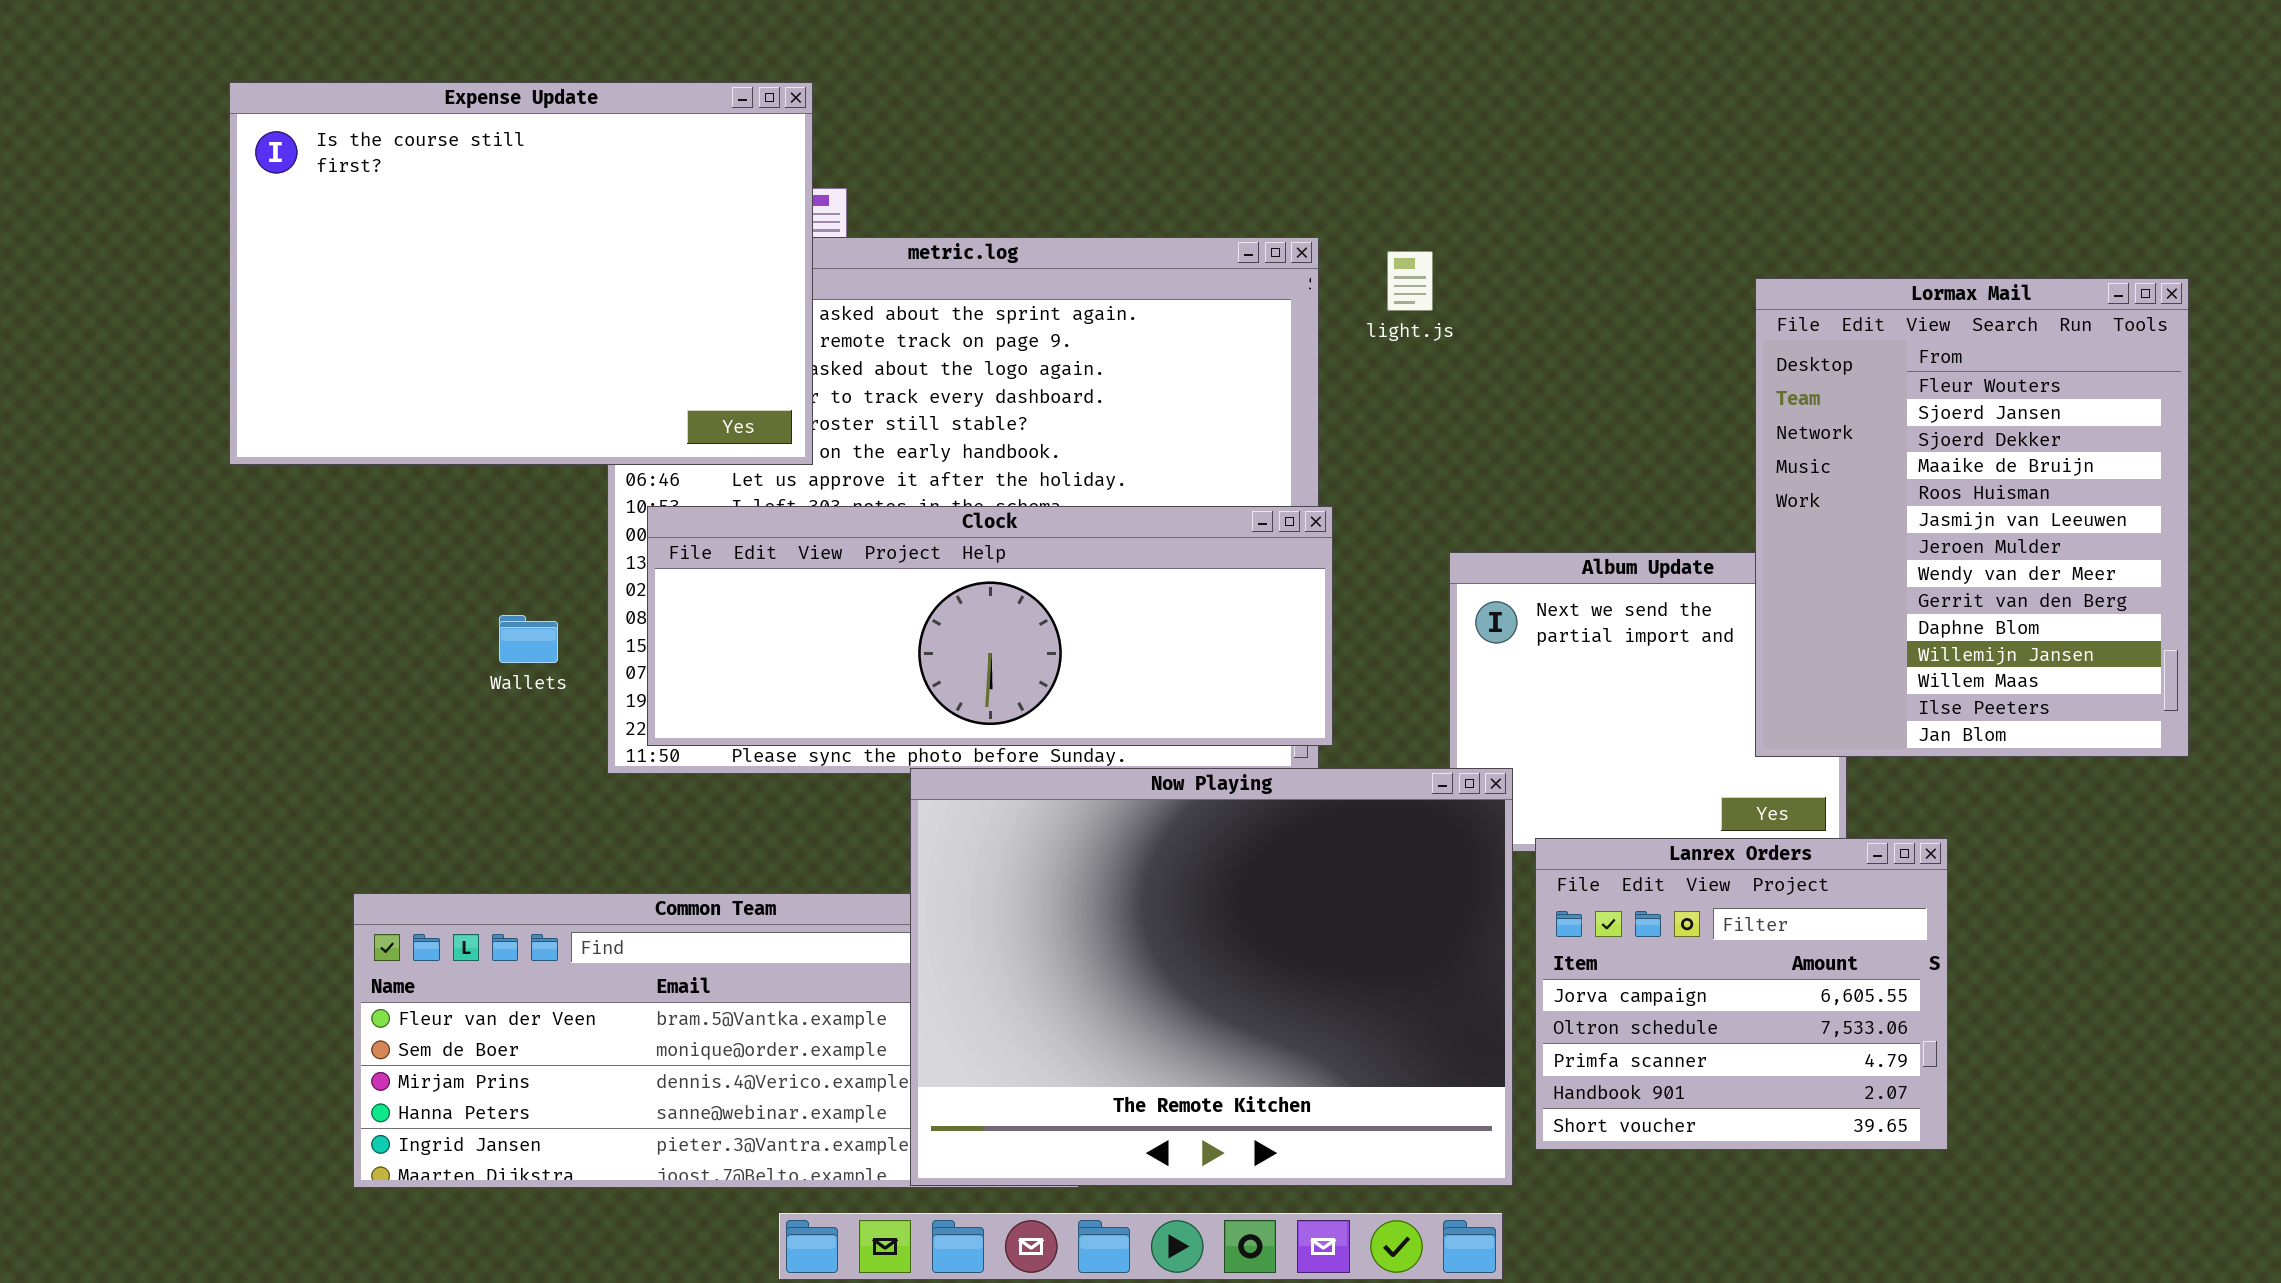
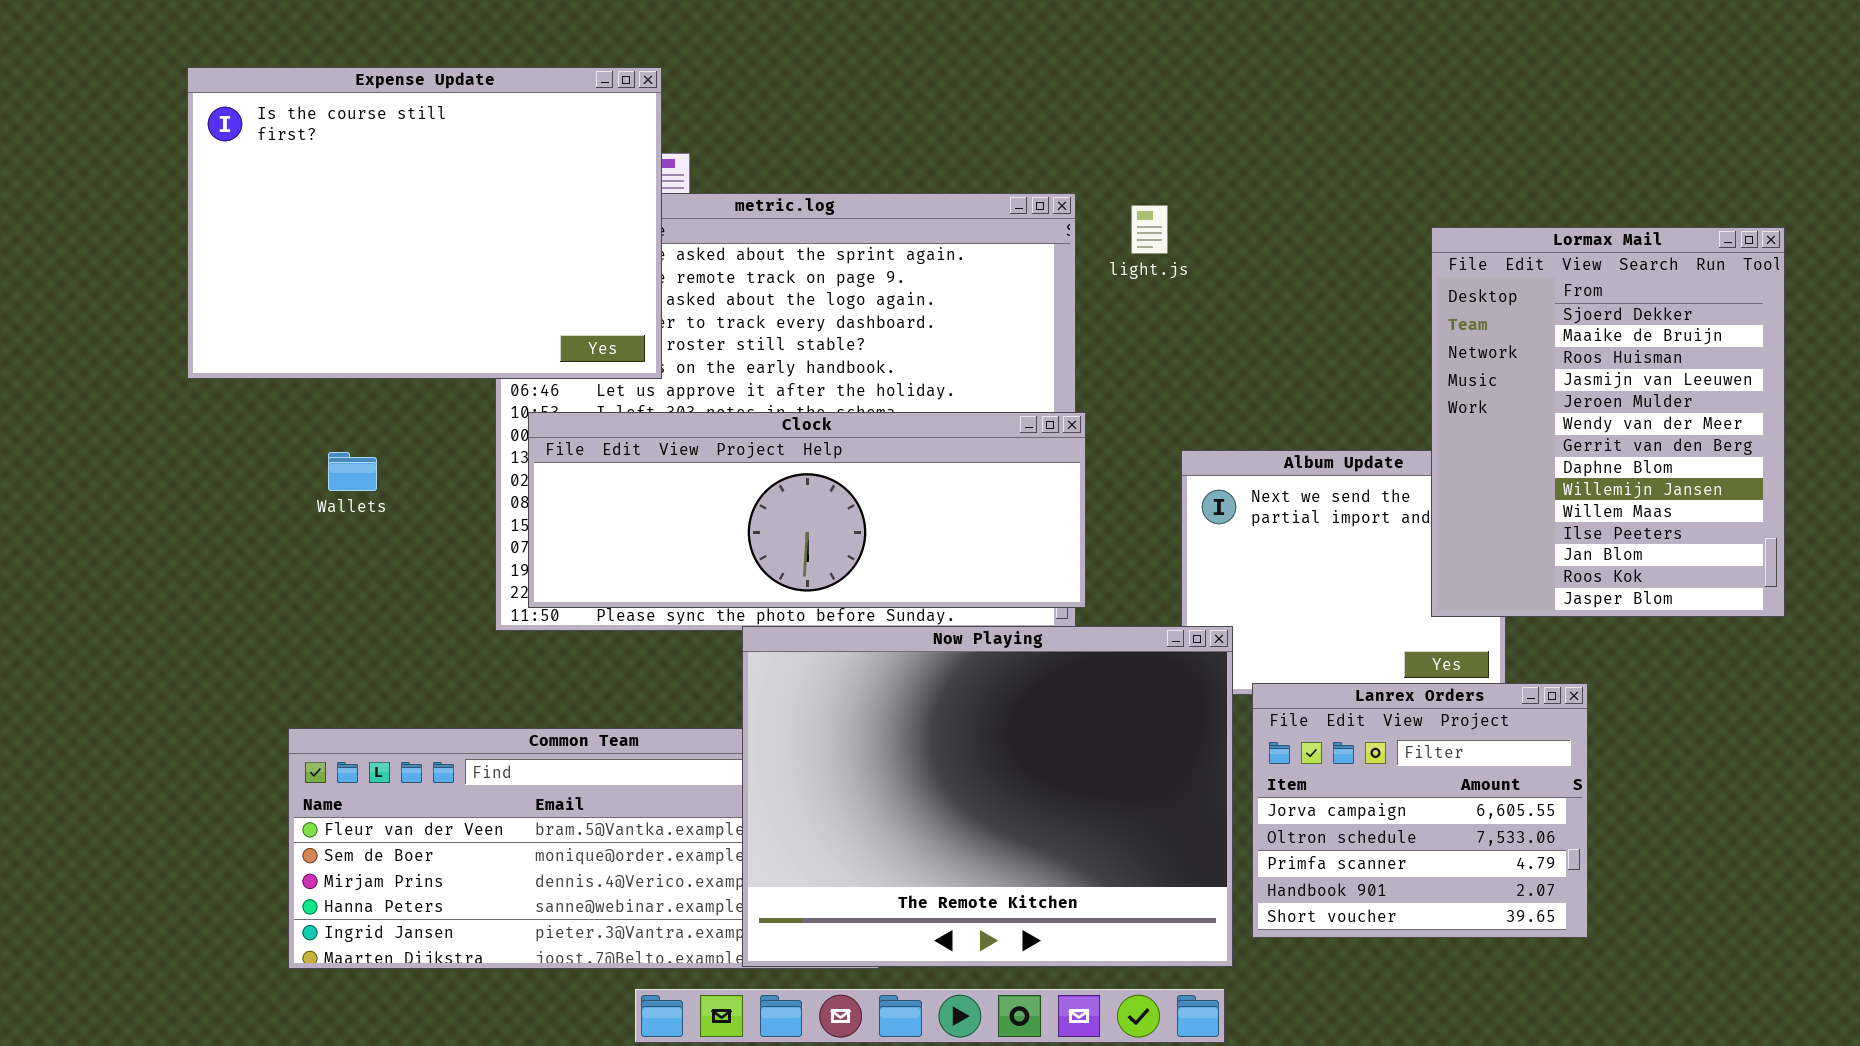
Lormax Mail: [1755,278,2189,757] -> [1431,227,1785,617], scrolled down 2 rows
Wallets: [499,615,558,663] -> [328,452,377,491], moved

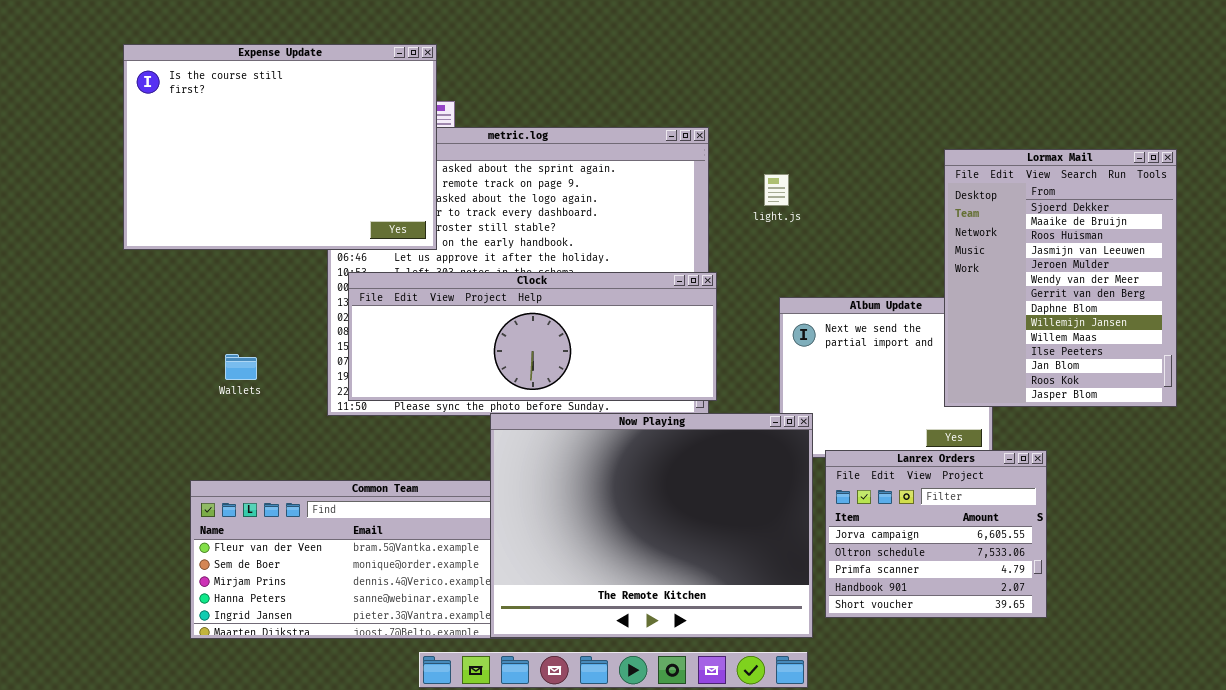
light.js: [1131,205,1168,254] -> [764,174,789,206], moved
Wallets: [328,452,377,491] -> [225,354,257,380], moved

